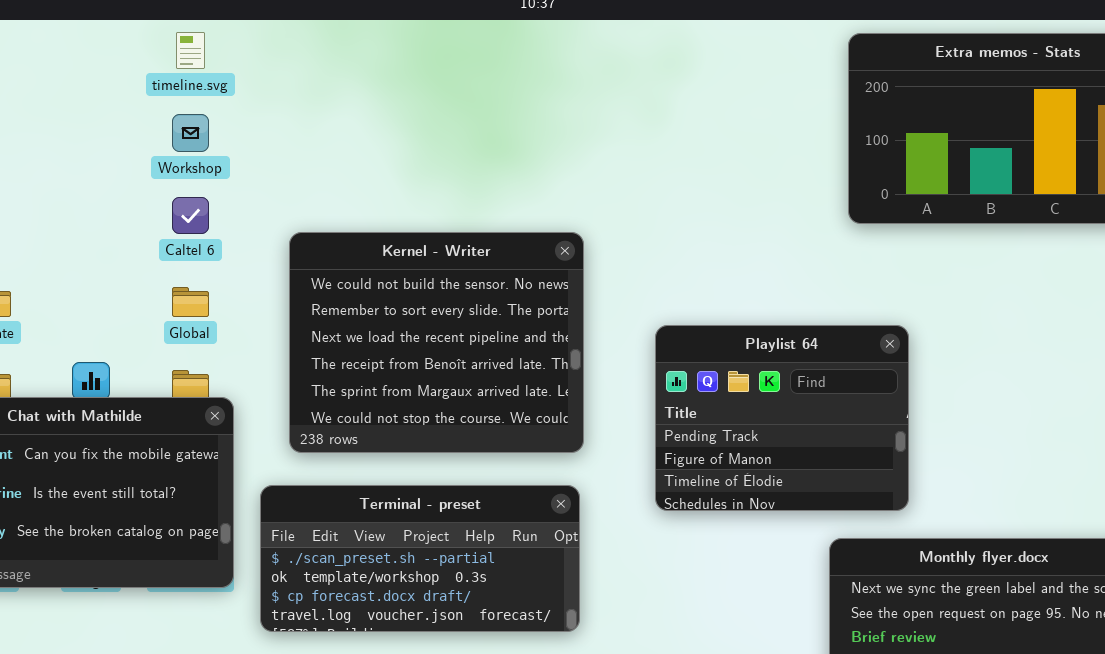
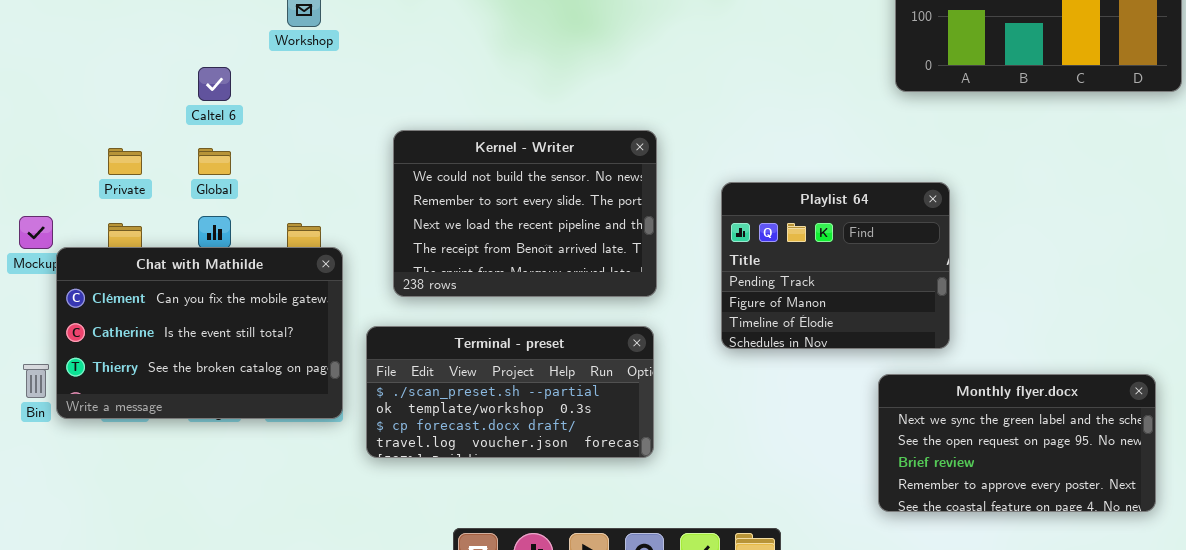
Caltel 6: [172,197,209,234] -> [198,67,231,101], moved
Kernel - Writer: [289,232,584,453] -> [393,130,657,297], resized
Global: [172,287,209,317] -> [198,148,231,175], moved

